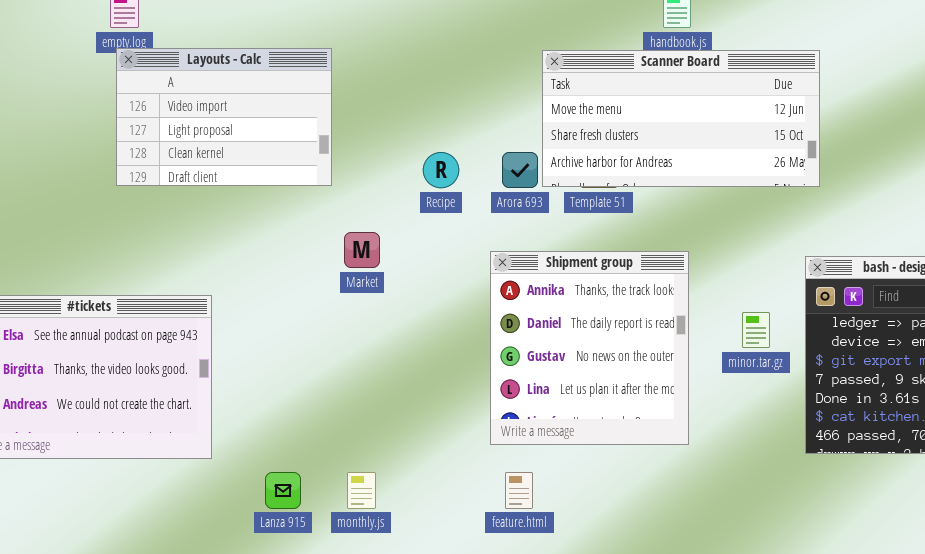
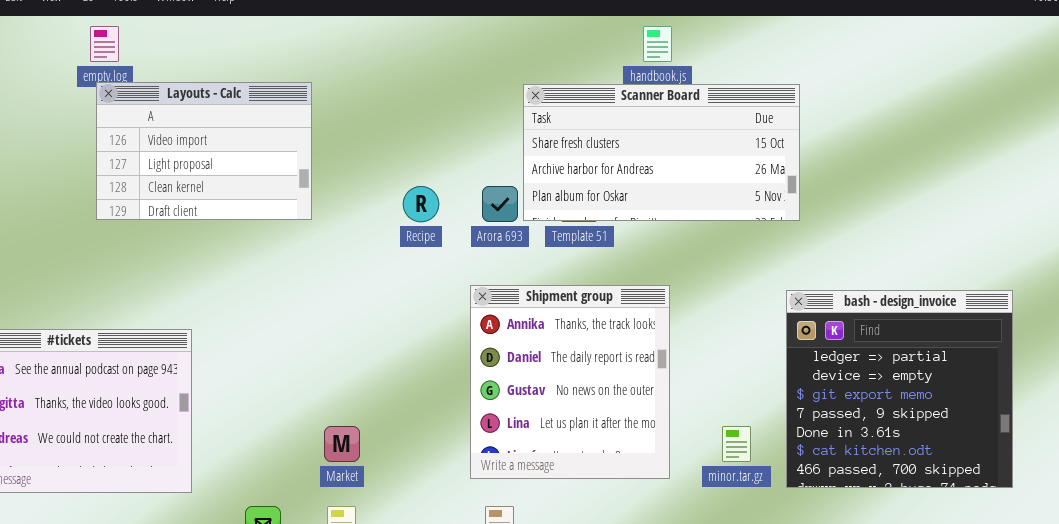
Scanner Board: [542,50,820,187] -> [523,84,800,221], scrolled down 1 row
Market: [344,232,380,268] -> [324,426,360,462], moved
minor.tar.gz: [742,312,770,348] -> [722,426,751,462], moved

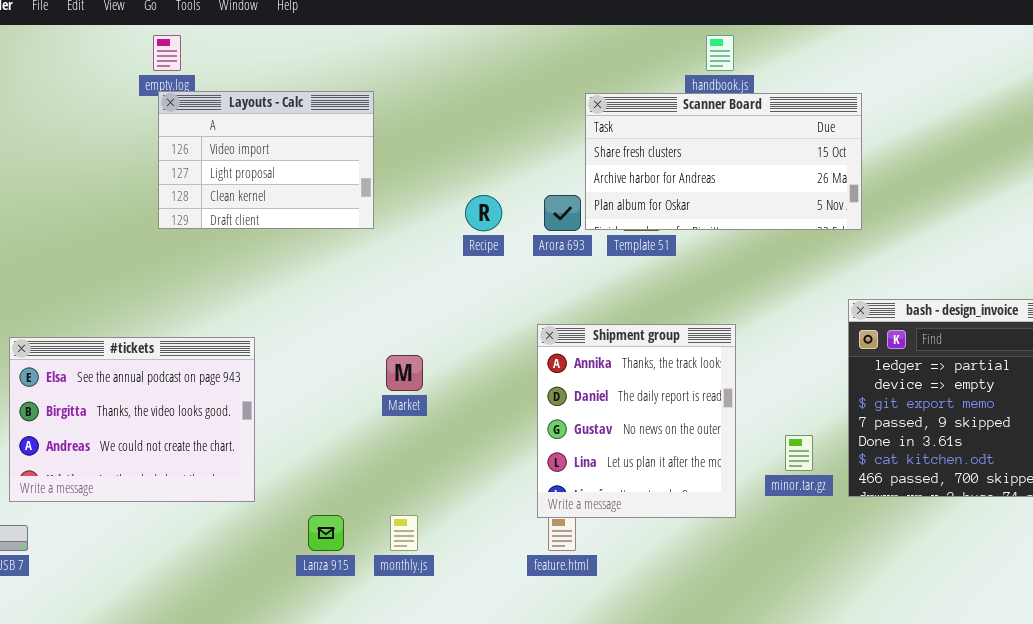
Shipment group: [470,285,670,479] -> [537,324,736,518], moved
Market: [324,426,360,462] -> [386,355,423,391], moved

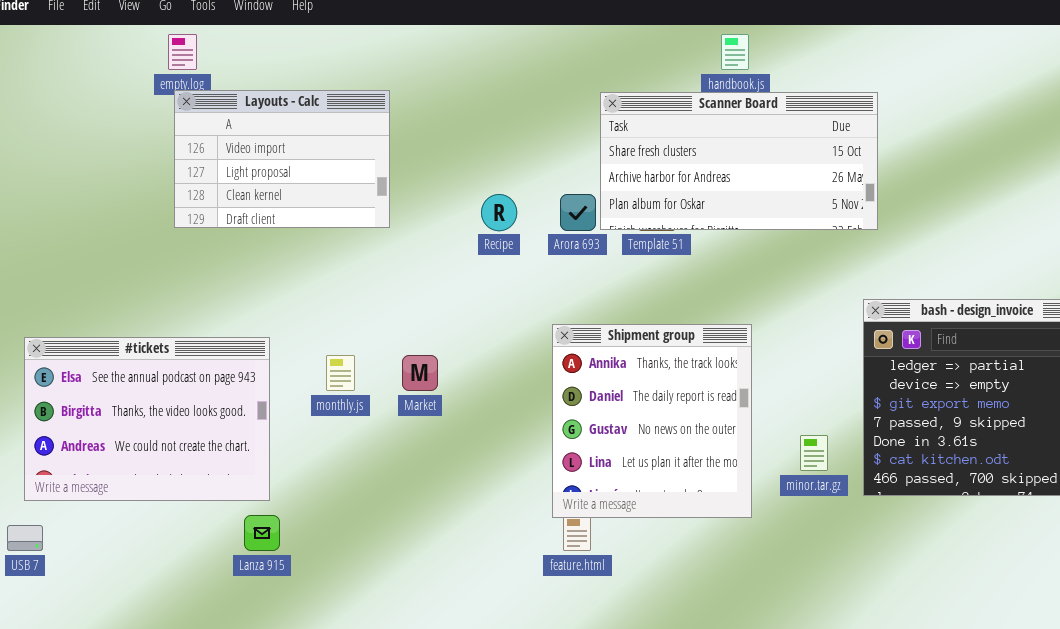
Lanza 915: [308,515,344,551] -> [244,515,280,551], moved
monthly.js: [390,515,418,551] -> [326,355,355,391], moved

